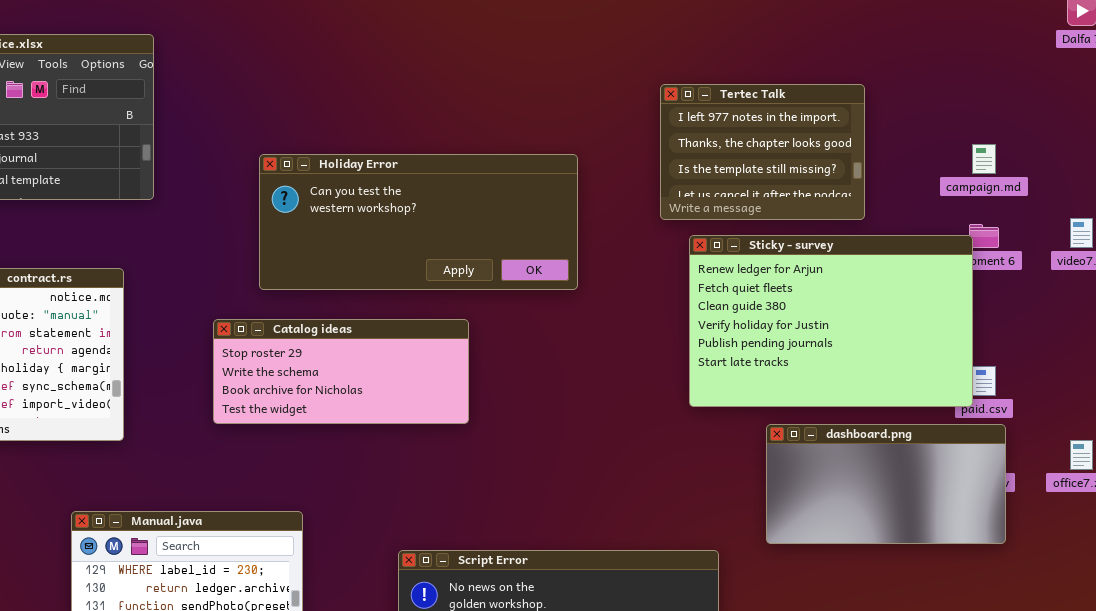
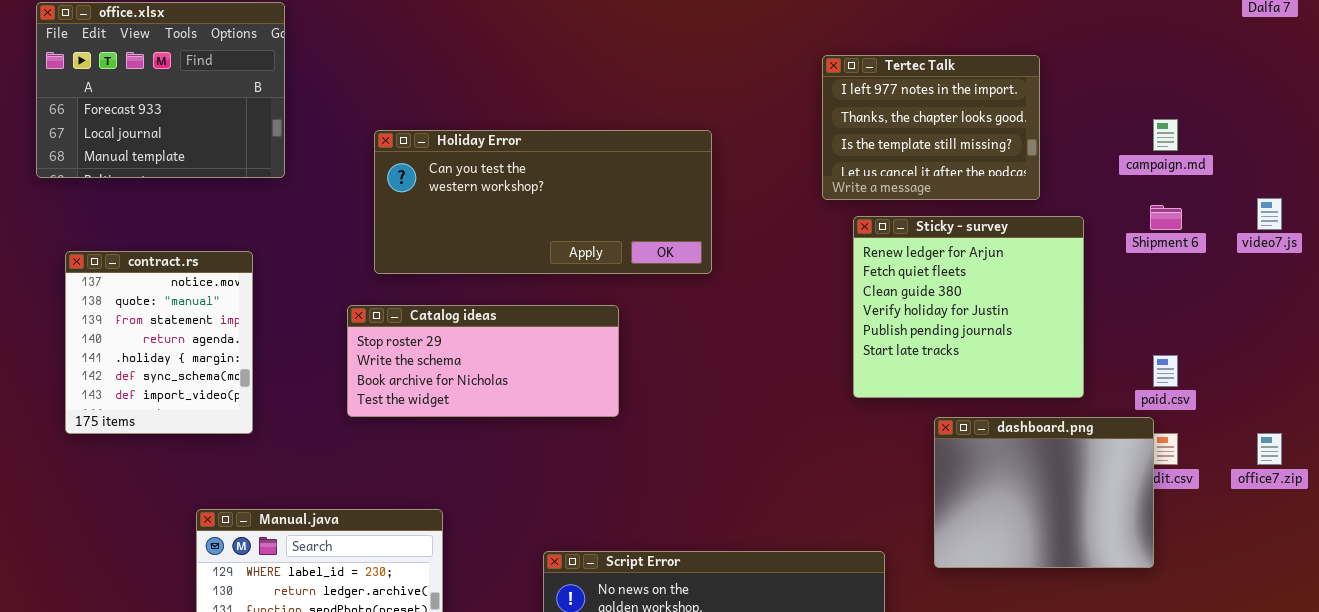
Holiday Error: [259,154,578,290] -> [374,130,712,274], moved
Sticky - survey: [689,235,973,407] -> [853,216,1084,398], resized
dashboard.png: [766,424,1006,544] -> [934,417,1154,568], resized

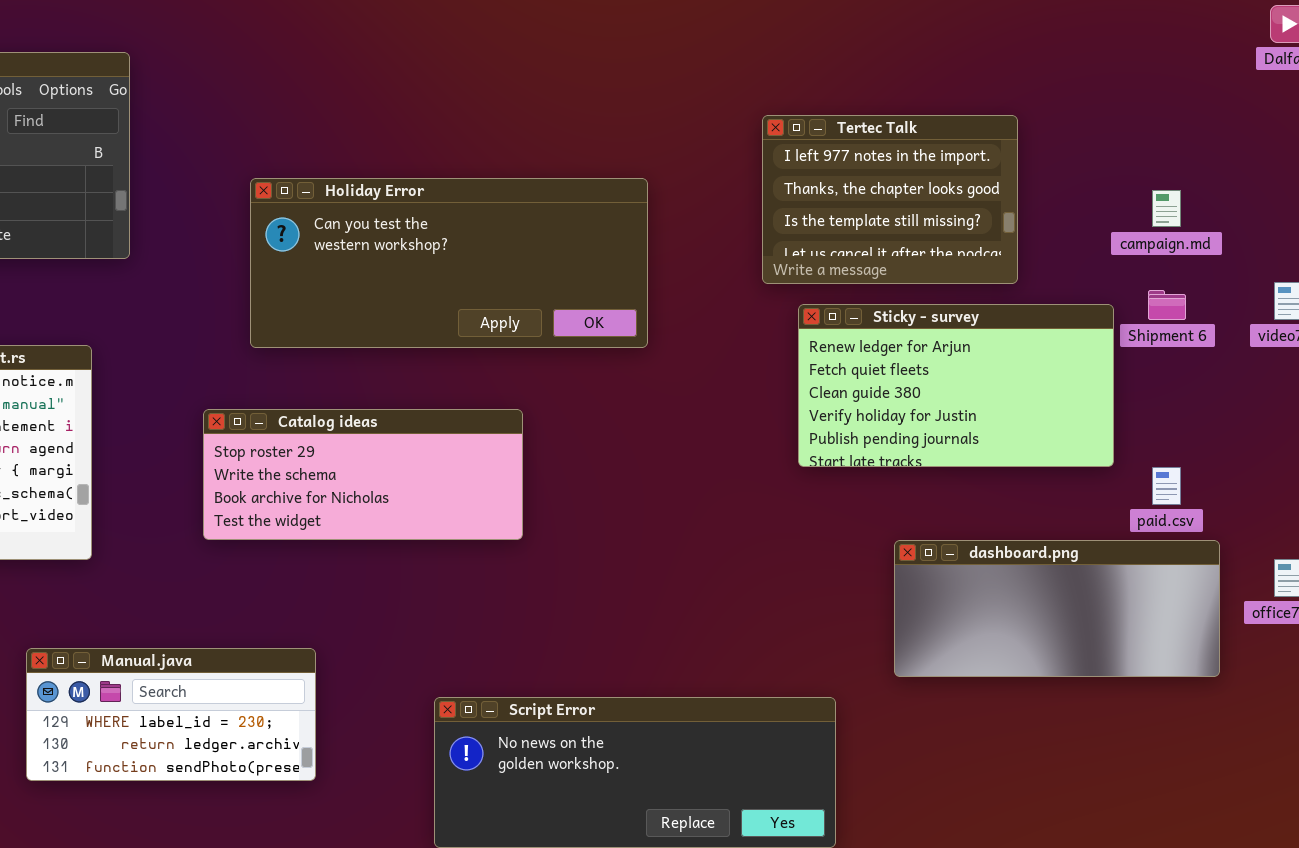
Holiday Error: [374,130,712,274] -> [250,178,648,348], moved
Sticky - survey: [853,216,1084,398] -> [798,304,1114,467], resized
dashboard.png: [934,417,1154,568] -> [894,540,1220,677], resized

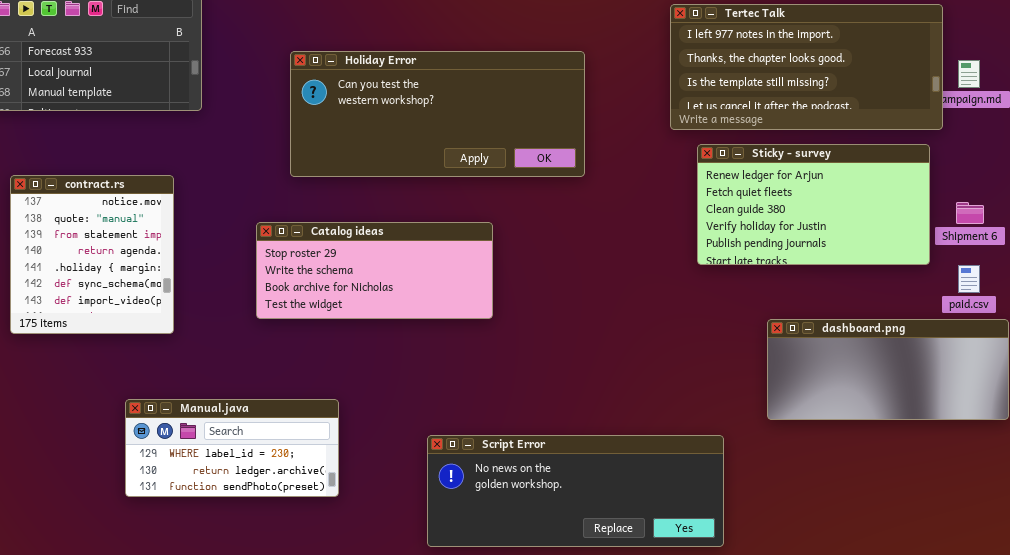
Tertec Talk: [762,115,1018,284] -> [670,4,943,130], resized
Shipment 6: [1148,290,1186,320] -> [956,202,984,224], moved

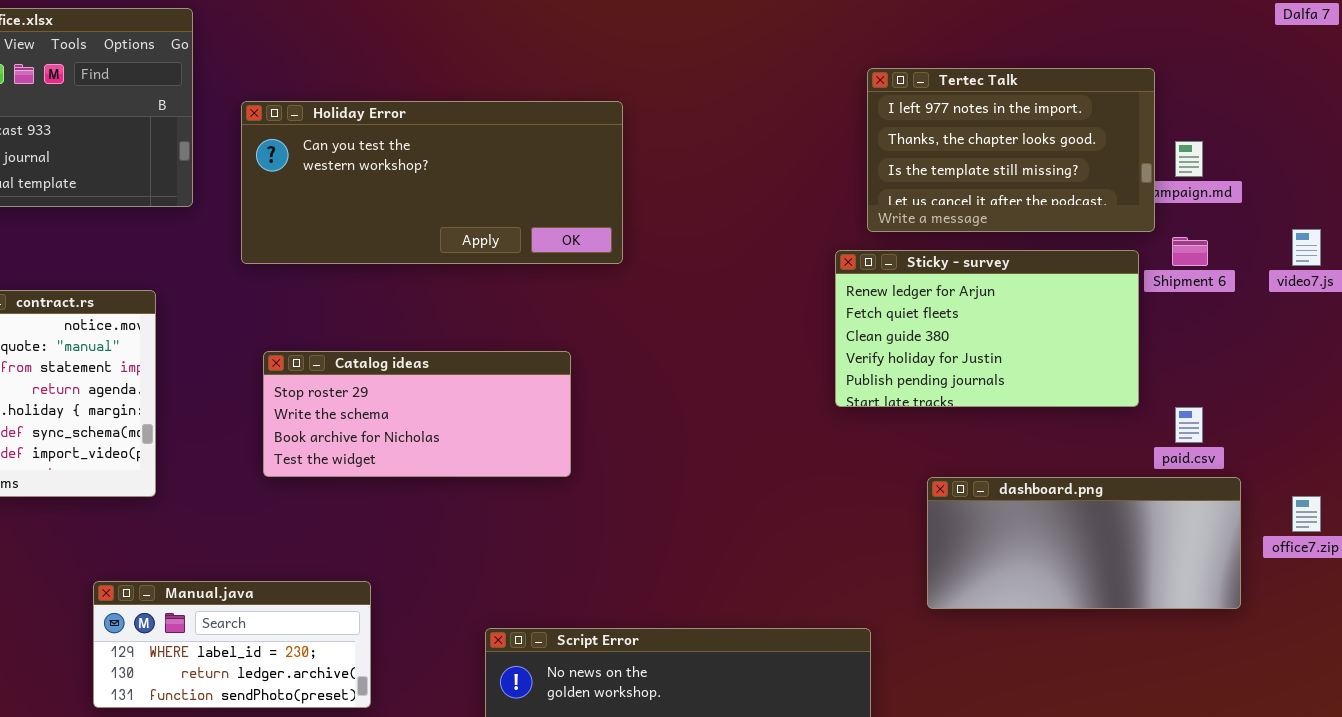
Tertec Talk: [670,4,943,130] -> [867,68,1155,232], resized
Holiday Error: [290,51,585,177] -> [241,101,623,264], moved
Shipment 6: [956,202,984,224] -> [1172,237,1208,266], moved

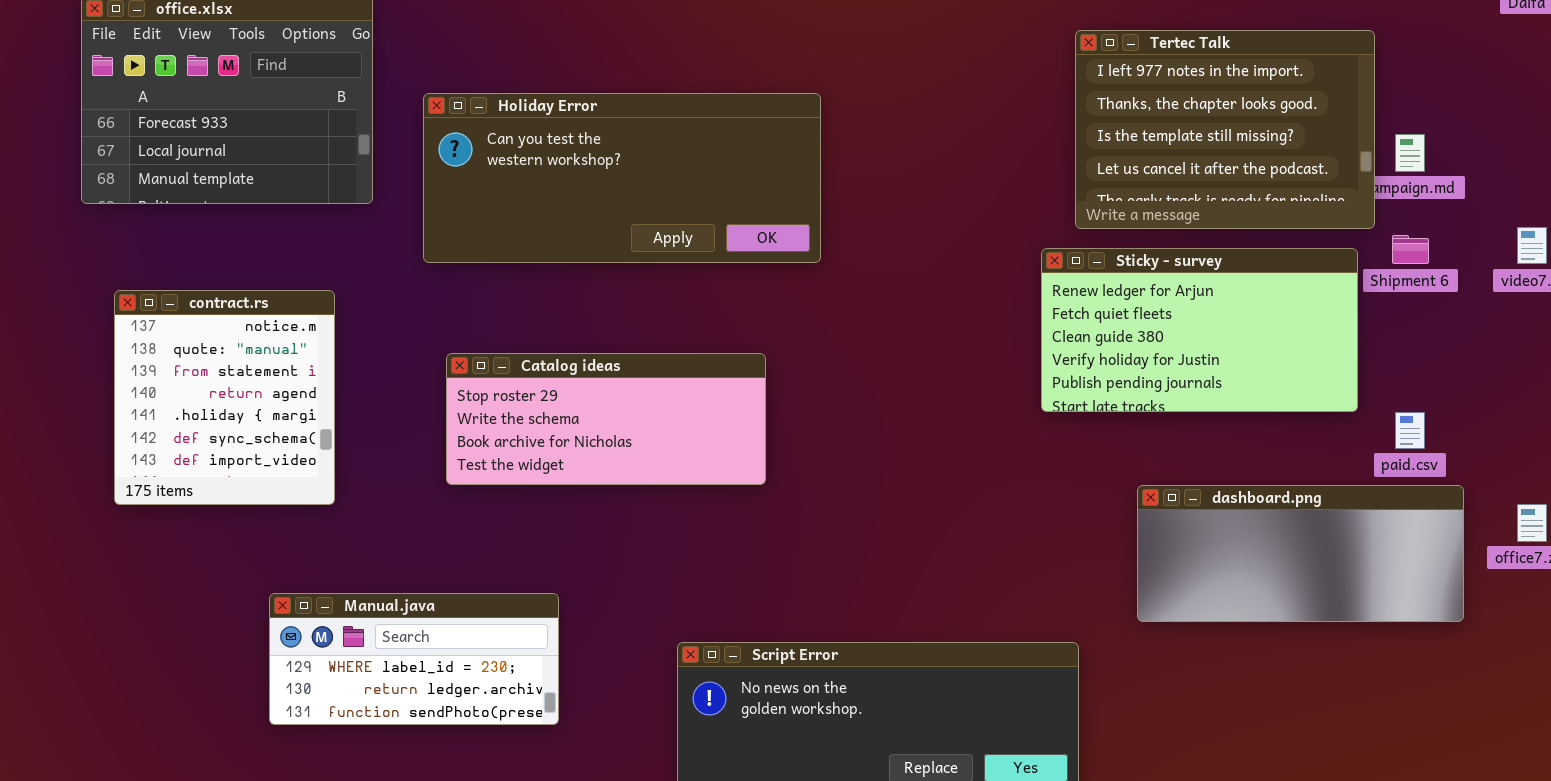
Tertec Talk: [867,68,1155,232] -> [1075,30,1375,229], resized

